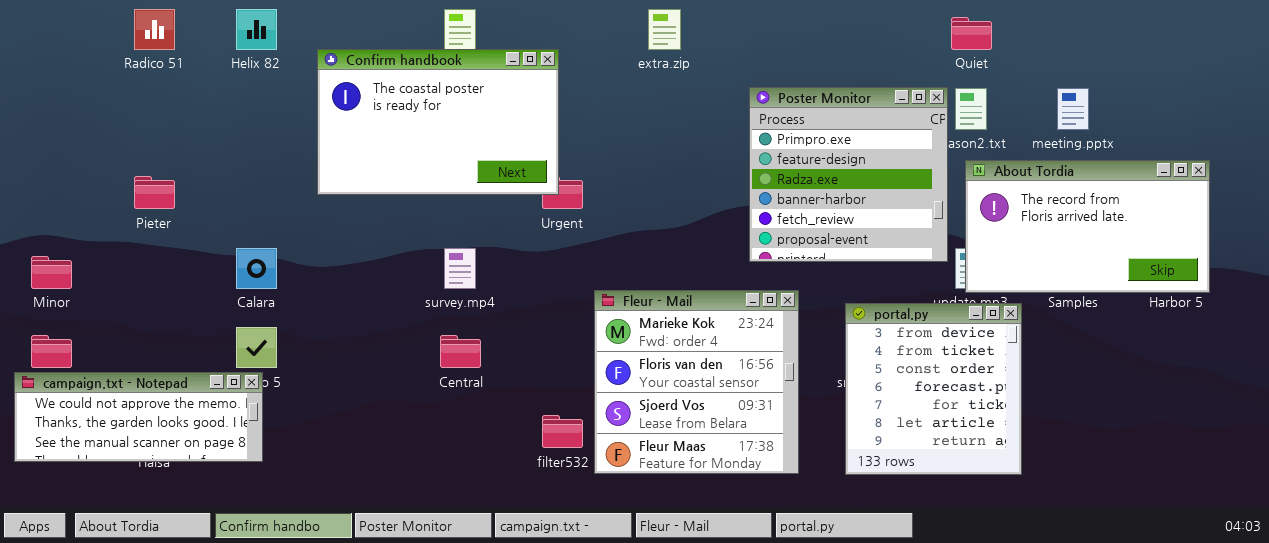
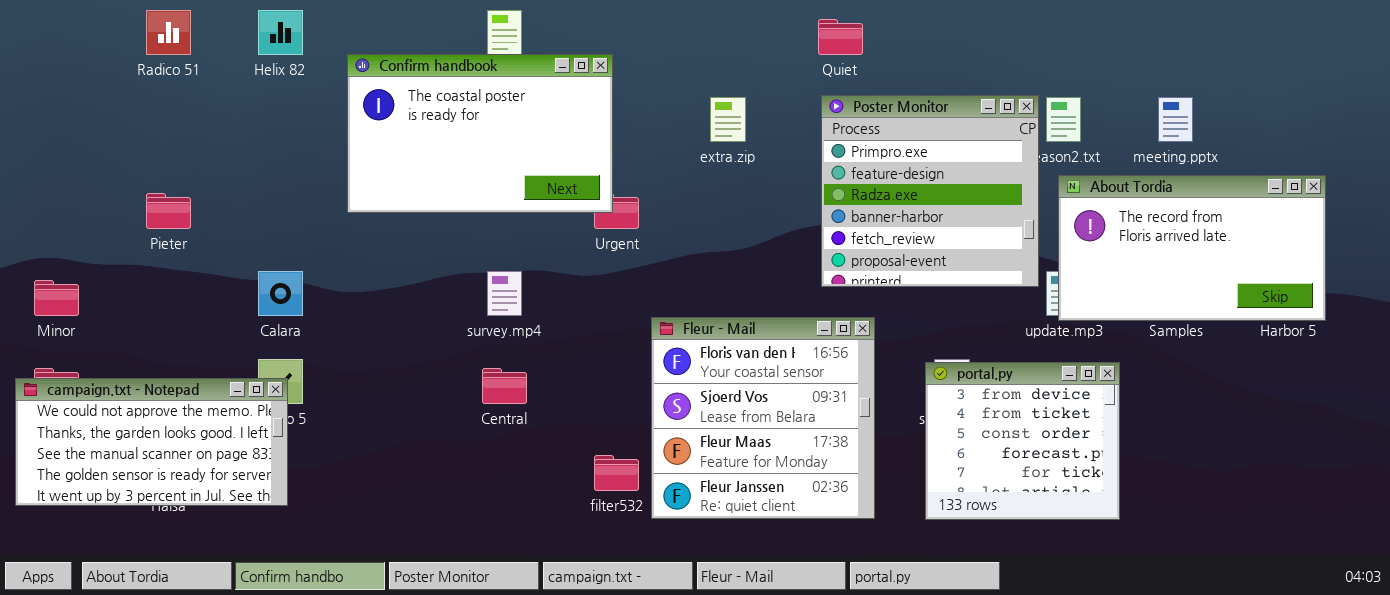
extra.zip: [648,9,681,50] -> [710,97,746,142], moved
Quiet: [951,17,992,50] -> [818,19,863,55], moved
Fleur - Mail: [594,290,799,474] -> [651,317,875,519], scrolled down 1 row
portal.py: [845,303,1022,475] -> [925,362,1120,520], resized
campaign.txt - Notepad: [14,372,263,462] -> [15,378,288,506], resized

